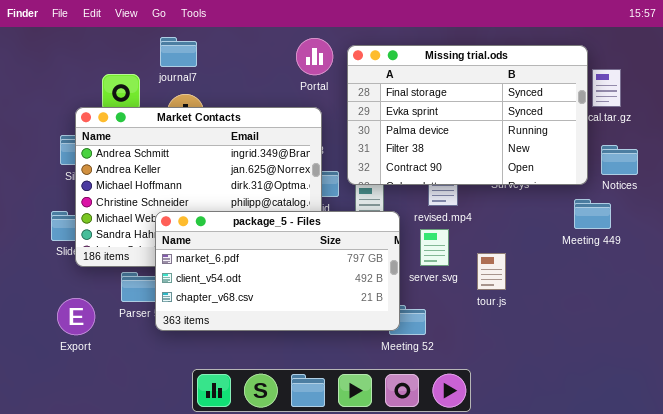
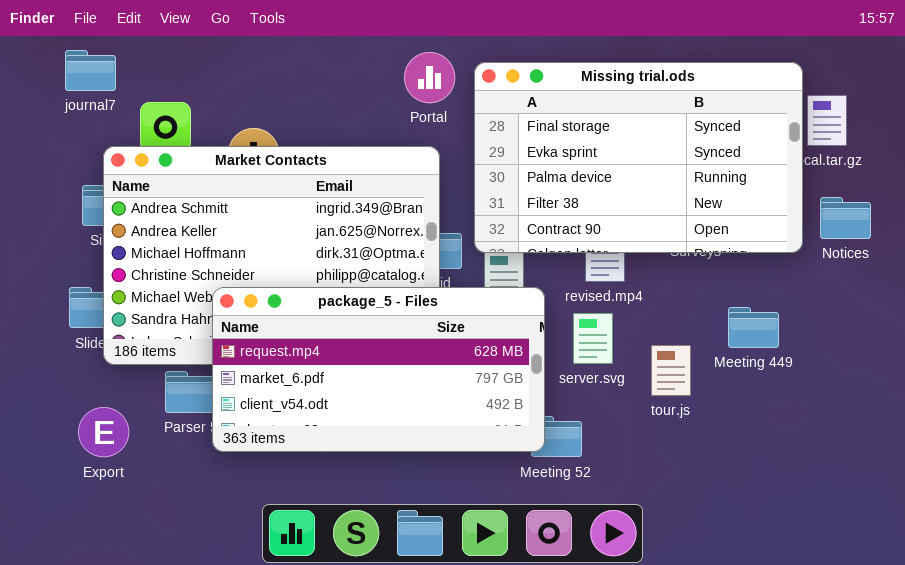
journal7: [160,37,197,67] -> [65,50,116,91], moved
Meeting 449: [574,199,611,229] -> [728,307,779,348], moved
package_5 - Files: [155,211,400,331] -> [212,287,545,452], scrolled up 1 row

